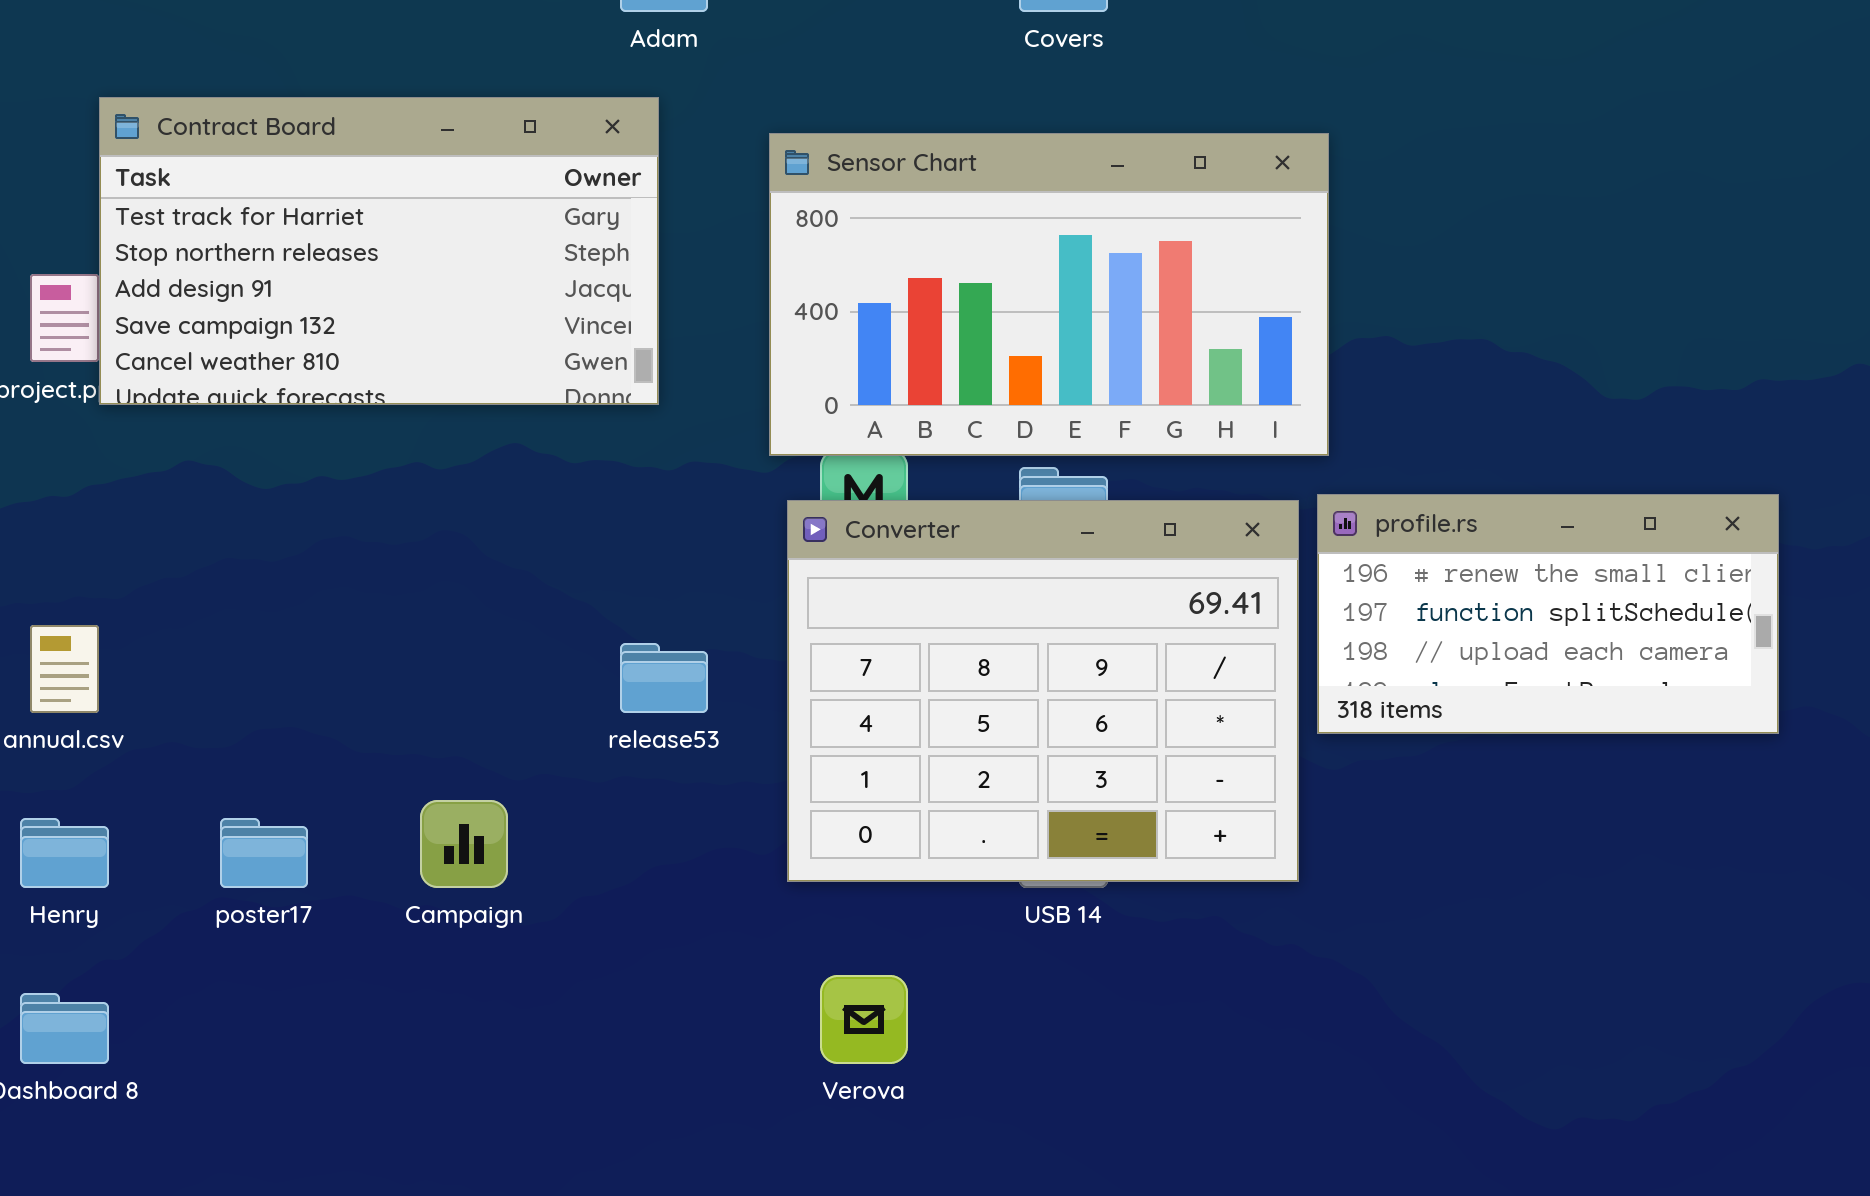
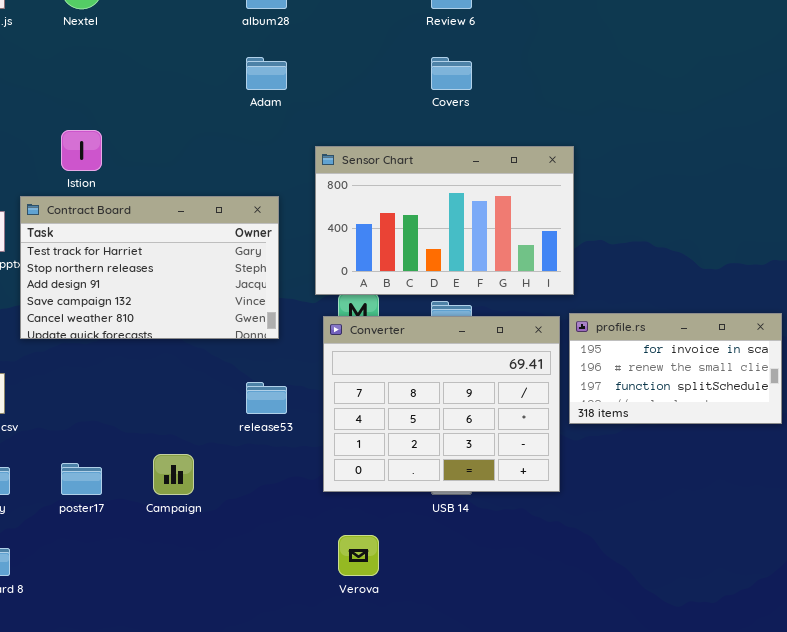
Contract Board: [99,97,659,405] -> [20,196,279,339], moved
profile.rs: [1317,494,1779,734] -> [569,313,782,424], scrolled up 1 row

